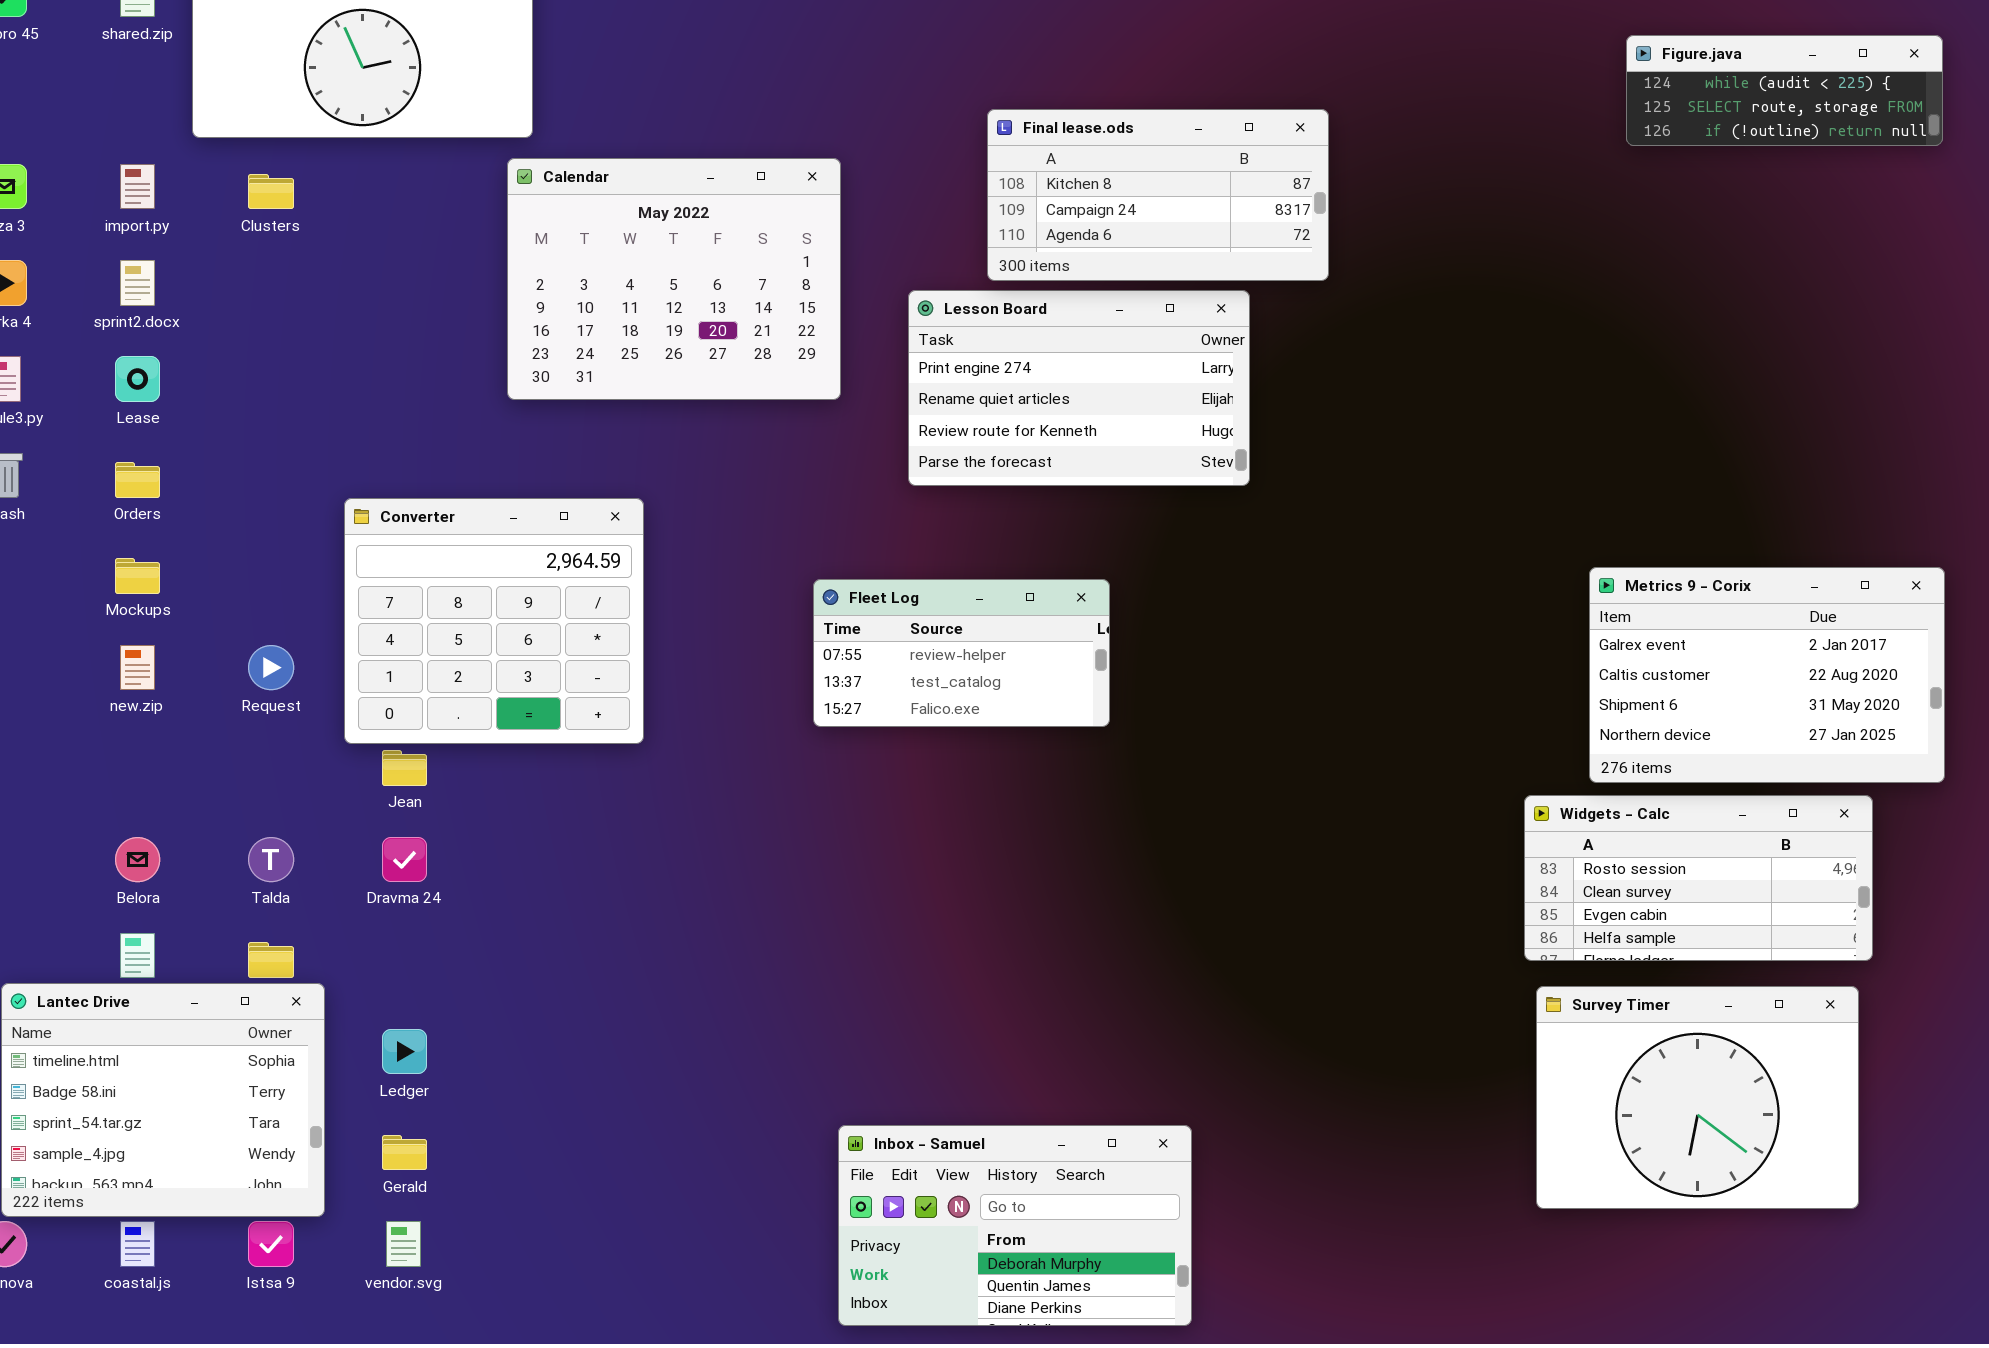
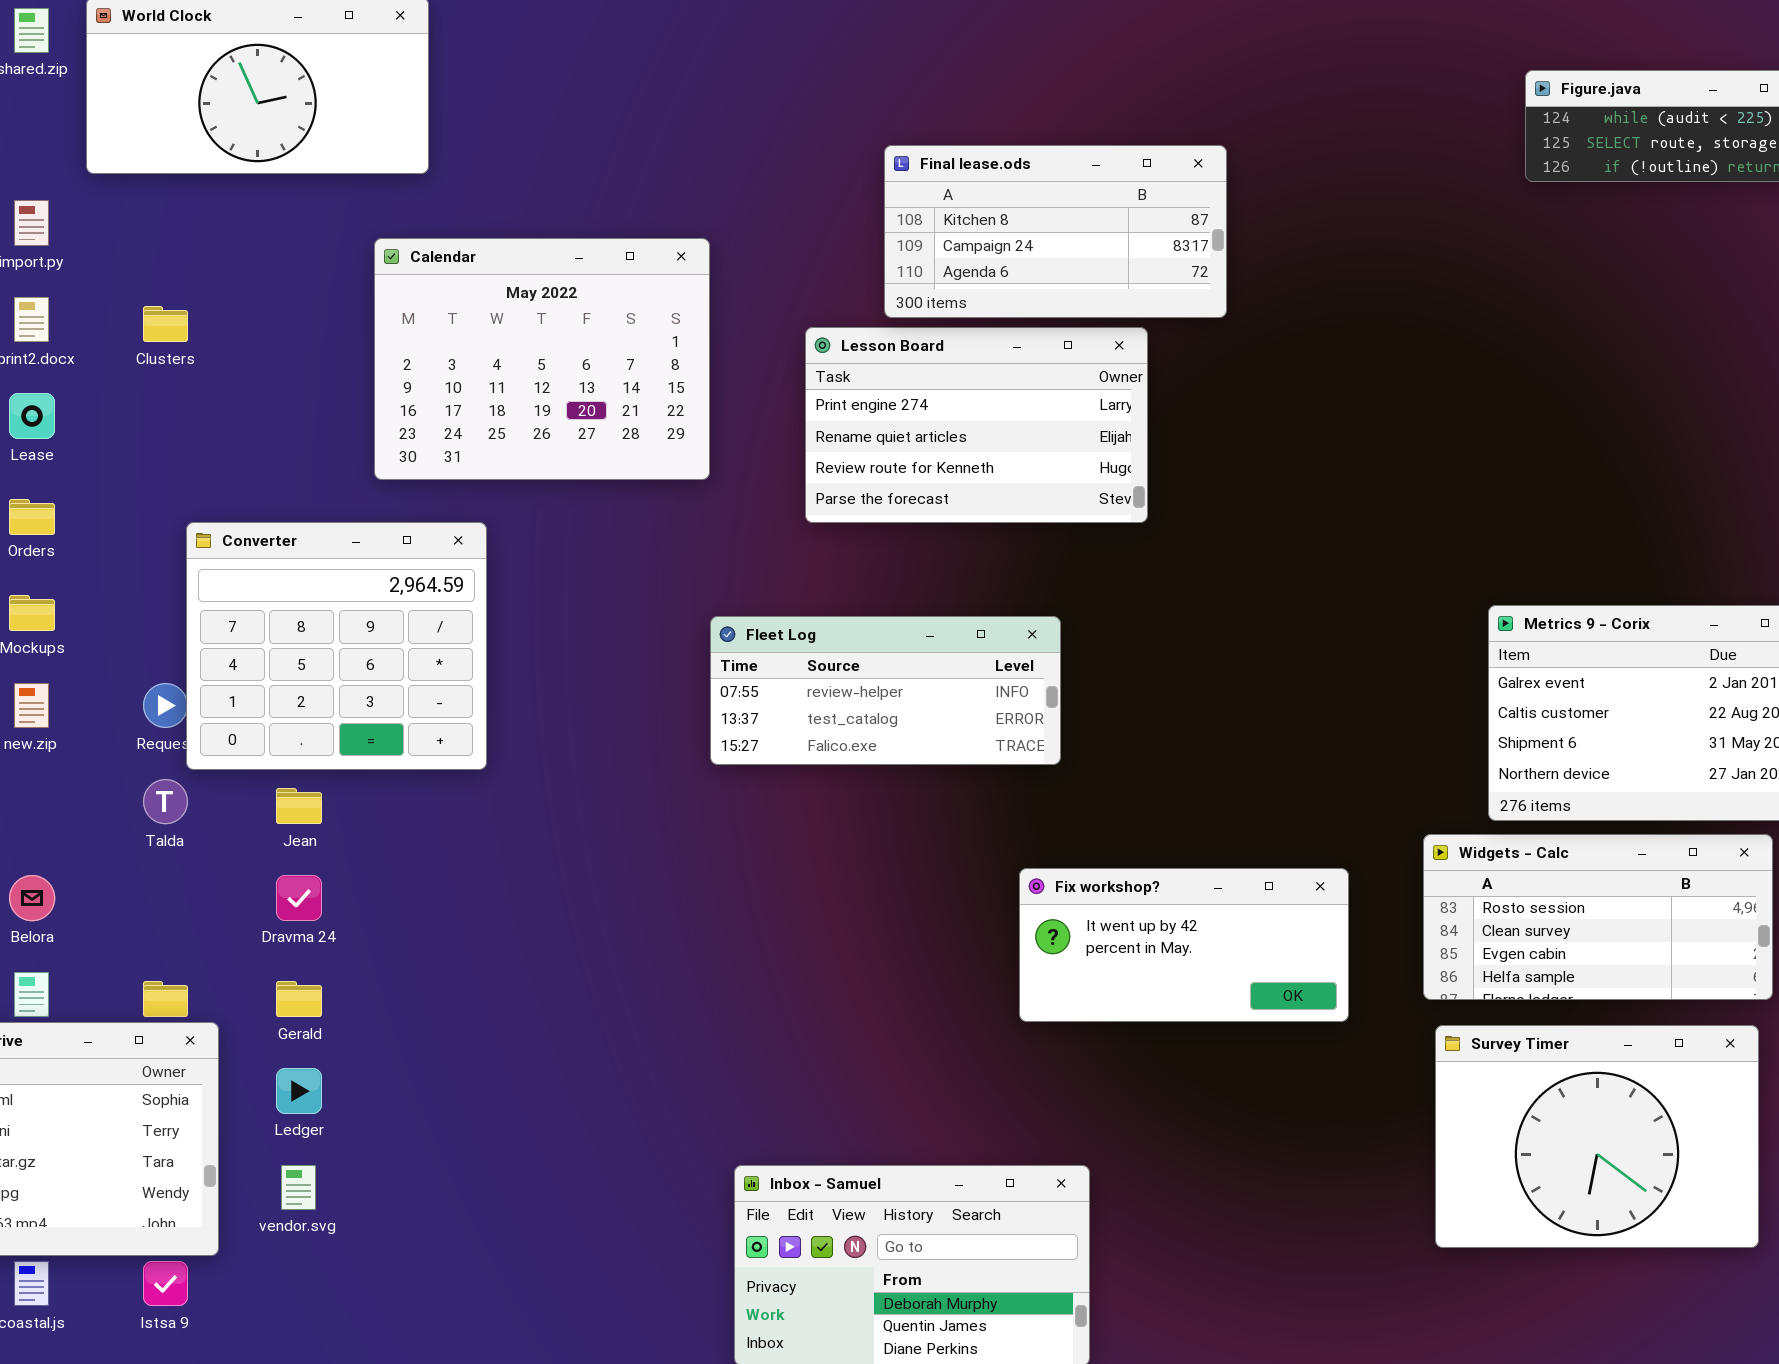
Calendar: [507,158,841,400] -> [374,238,710,480], moved
Clusters: [248,174,294,209] -> [143,306,188,342], moved
Converter: [344,498,644,744] -> [186,522,487,770], moved
Fleet Log: [813,579,1110,727] -> [710,616,1061,765], resized
Fix workshop?: none -> [1019,868,1349,1022], opened
Talda: [248,837,294,882] -> [143,779,188,824], moved
Gerald: [382,1135,427,1170] -> [276,981,322,1017], moved
vendor.svg: [386,1221,421,1267] -> [281,1165,316,1210], moved

